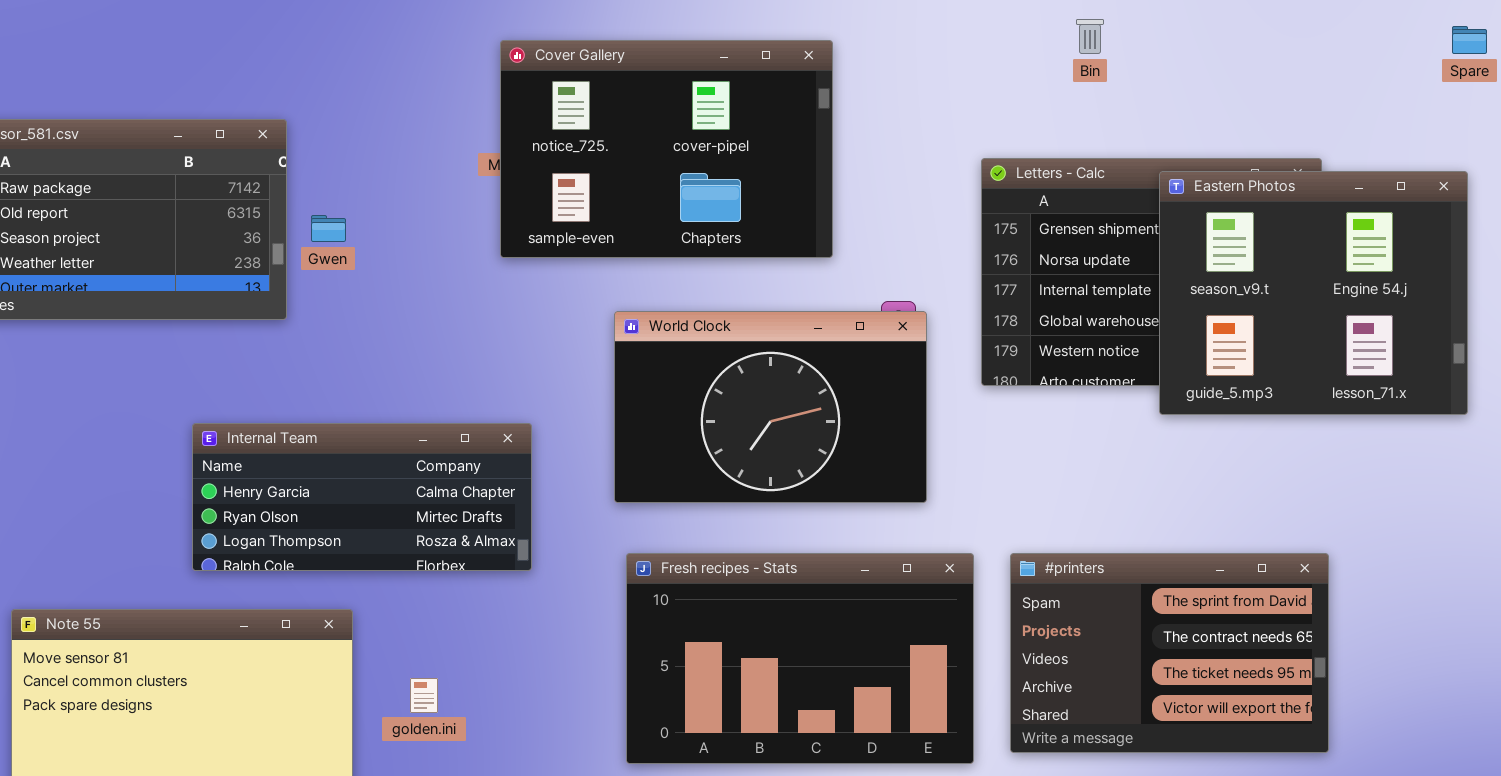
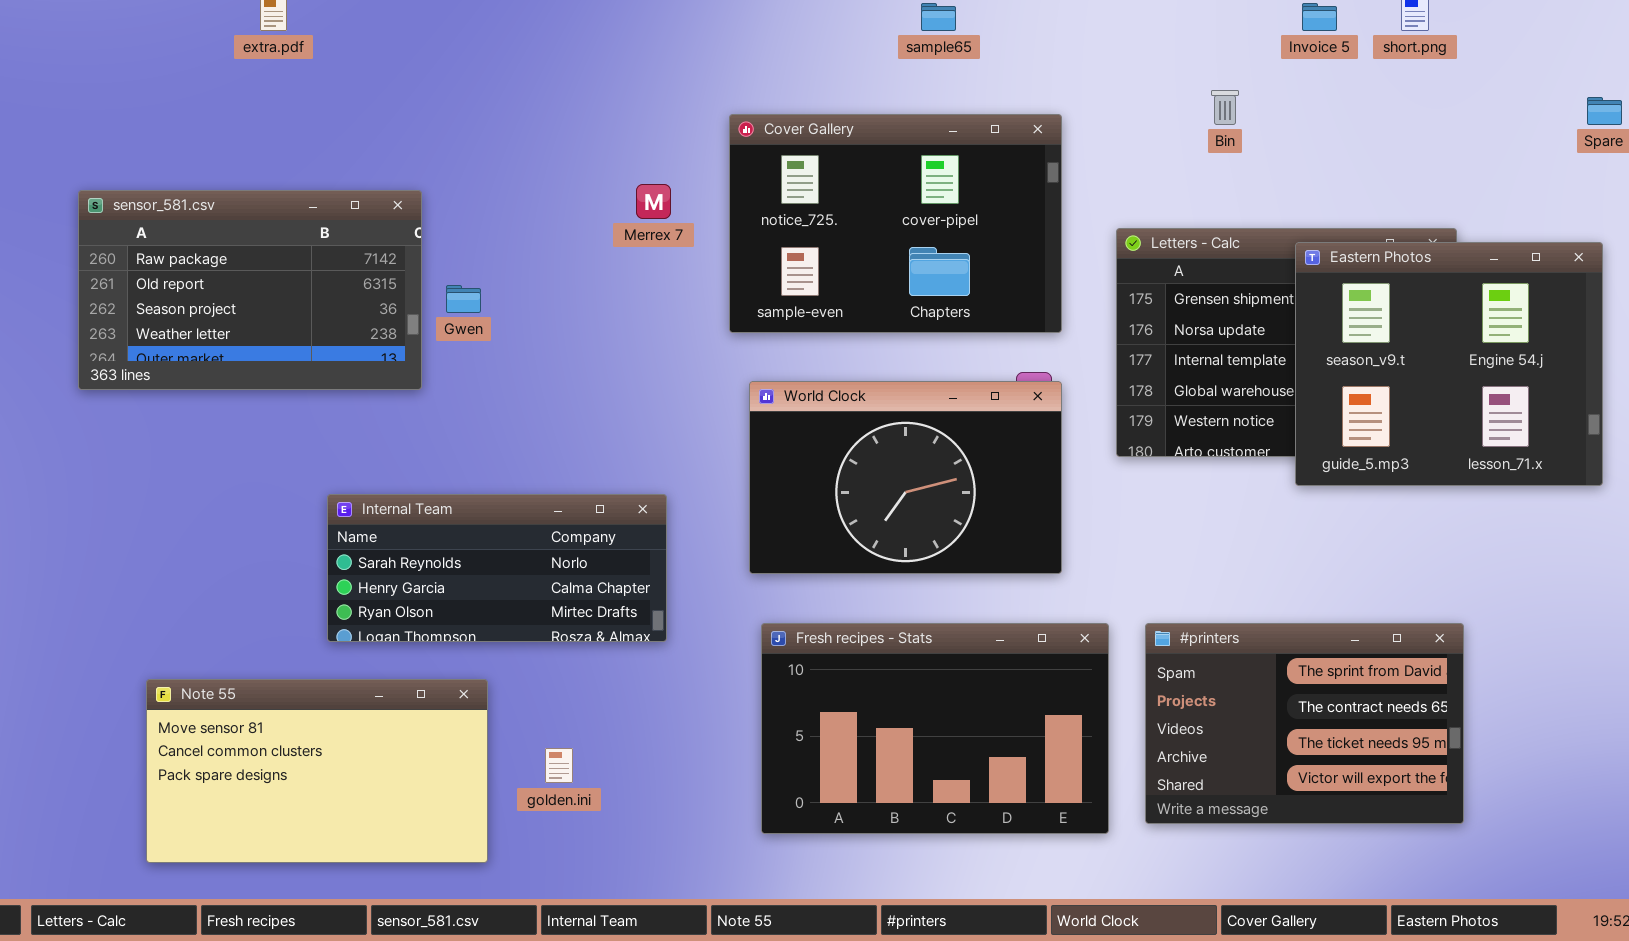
Cover Gallery: [500,40,833,258] -> [729,114,1062,333], moved
Internal Team: [192,423,532,571] -> [327,494,667,642], scrolled up 1 row

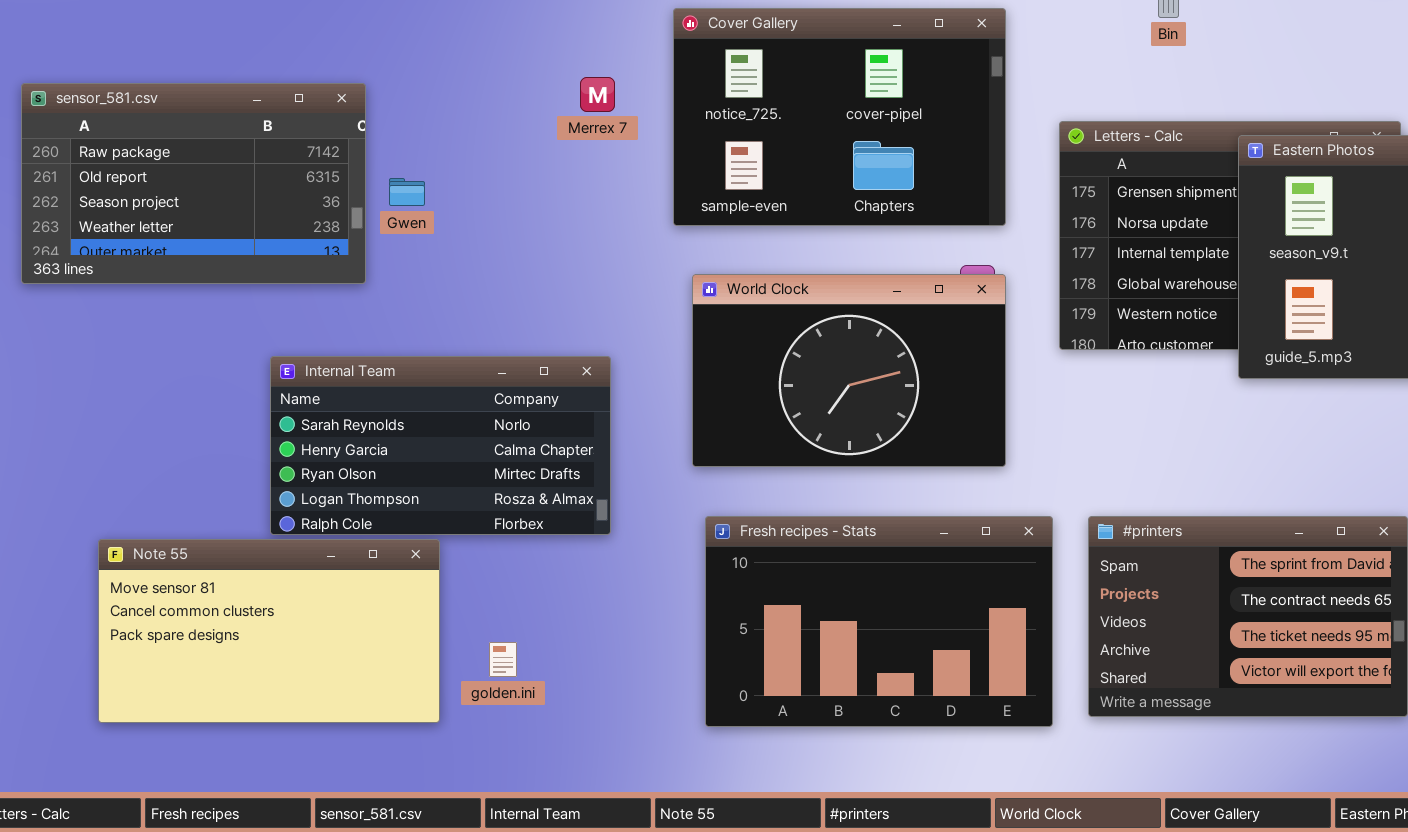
Internal Team: [327,494,667,642] -> [270,356,611,535], resized
Note 55: [146,679,488,863] -> [98,539,440,723], moved

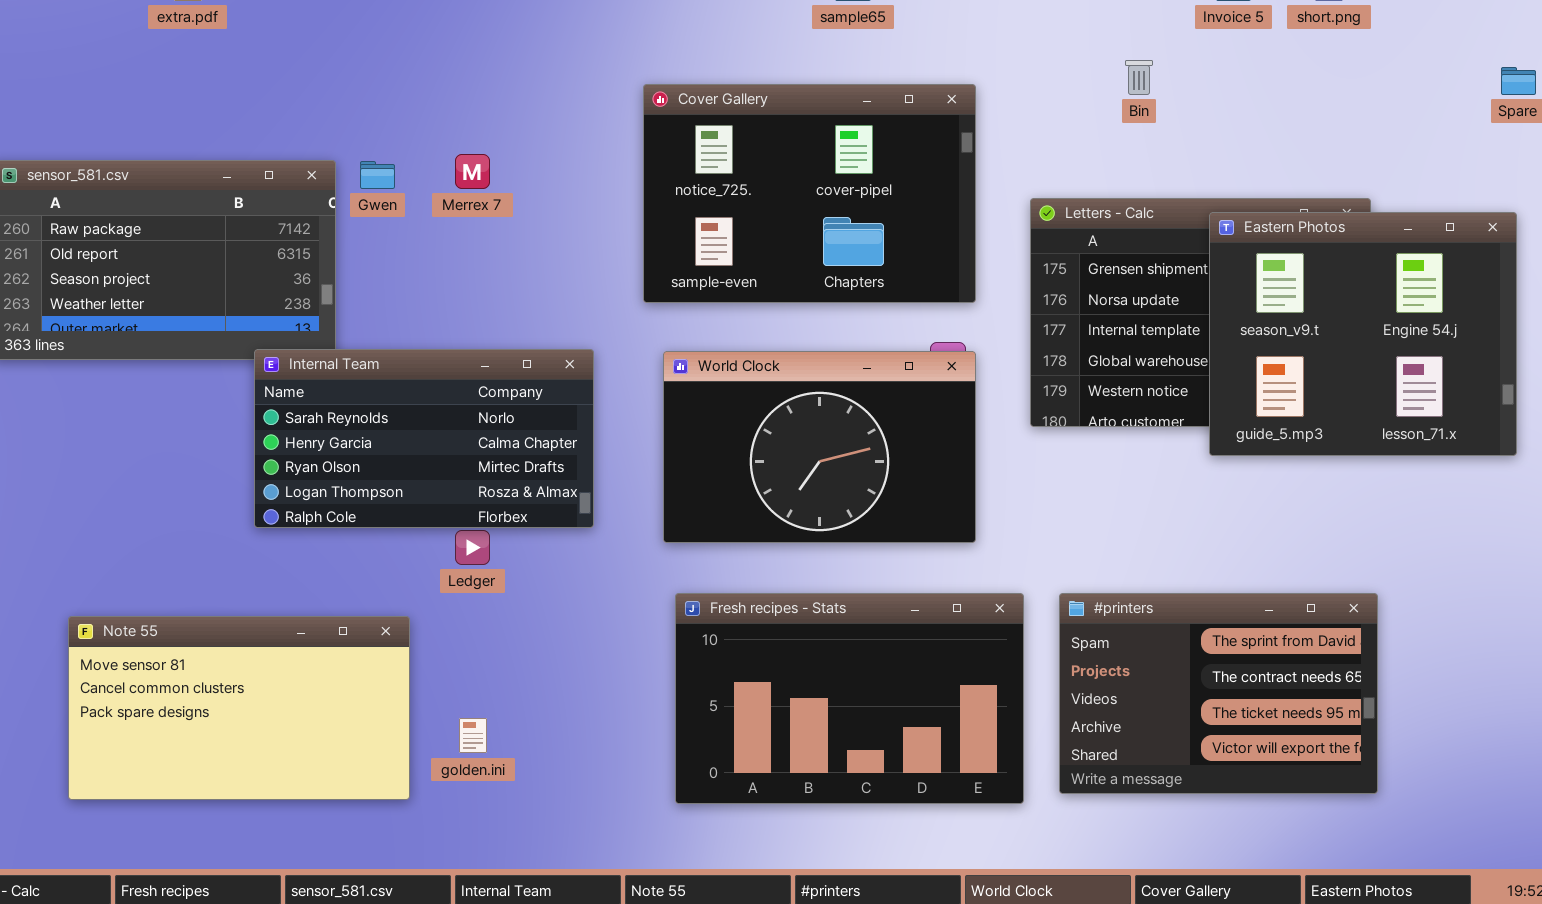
Merrex 7: [580,77,615,112] -> [455,154,490,189], moved
Gwen: [389,178,425,206] -> [360,161,395,189], moved
Internal Team: [270,356,611,535] -> [254,349,594,528], moved

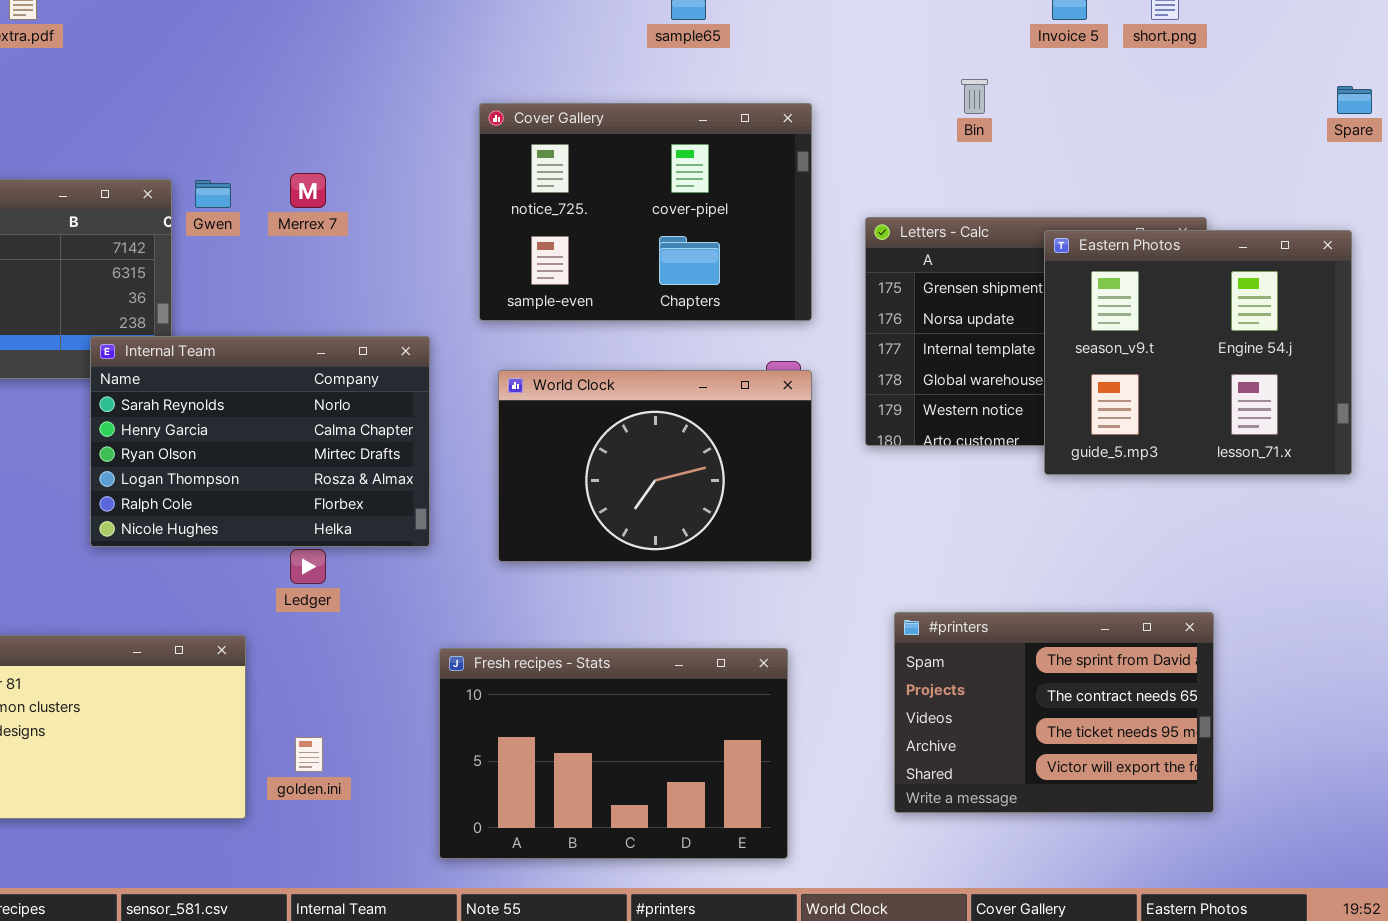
Internal Team: [254,349,594,528] -> [90,336,430,547], resized
Fresh recipes - Stats: [675,593,1024,804] -> [439,648,788,859], moved

